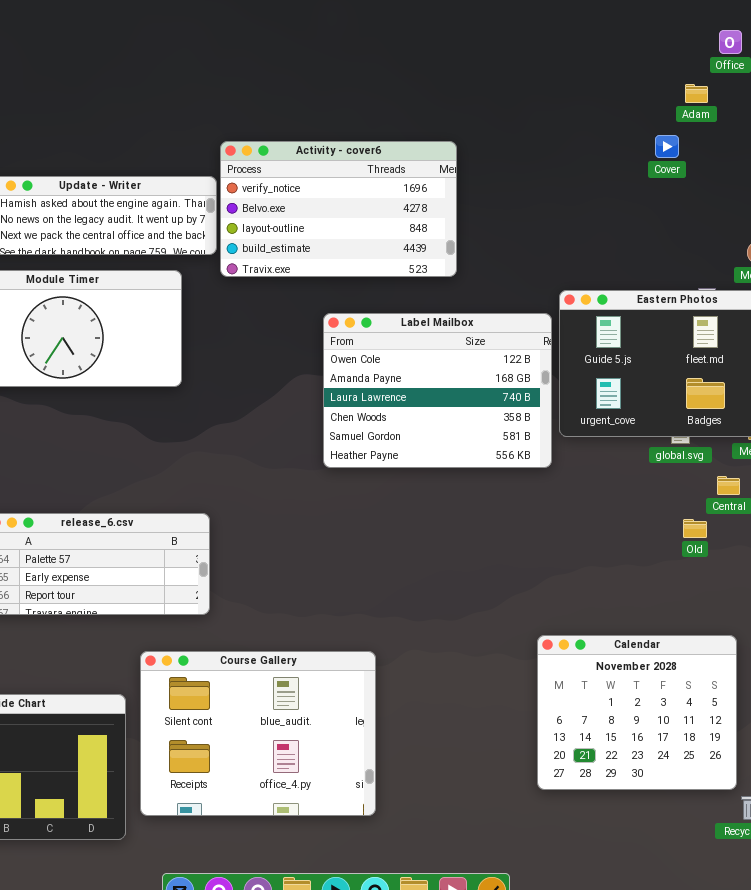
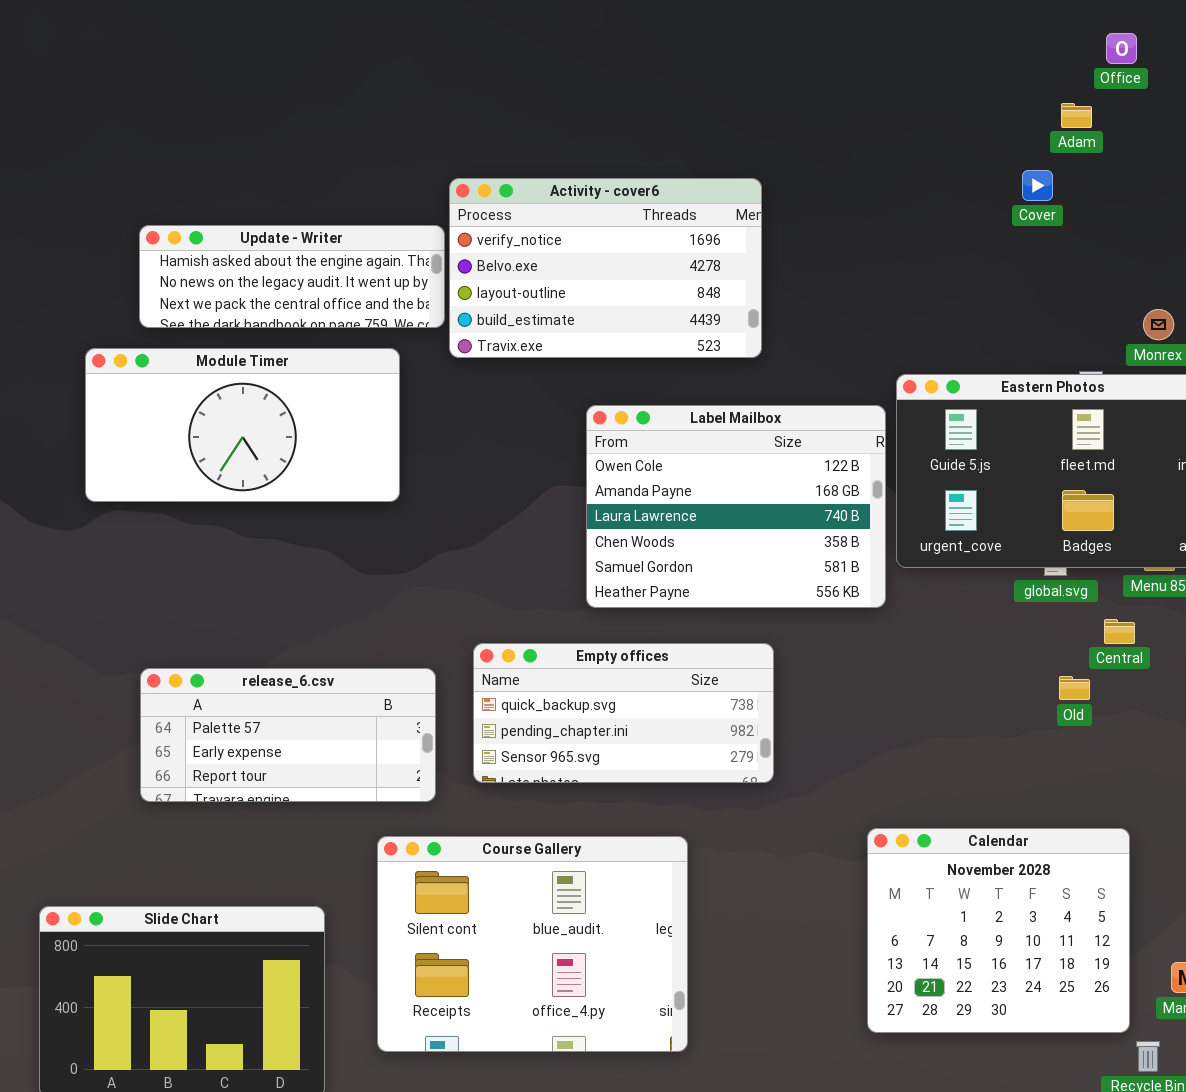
Empty offices: none -> [473,643,774,783], opened
Course Gallery: [140,651,376,816] -> [377,836,688,1052], moved

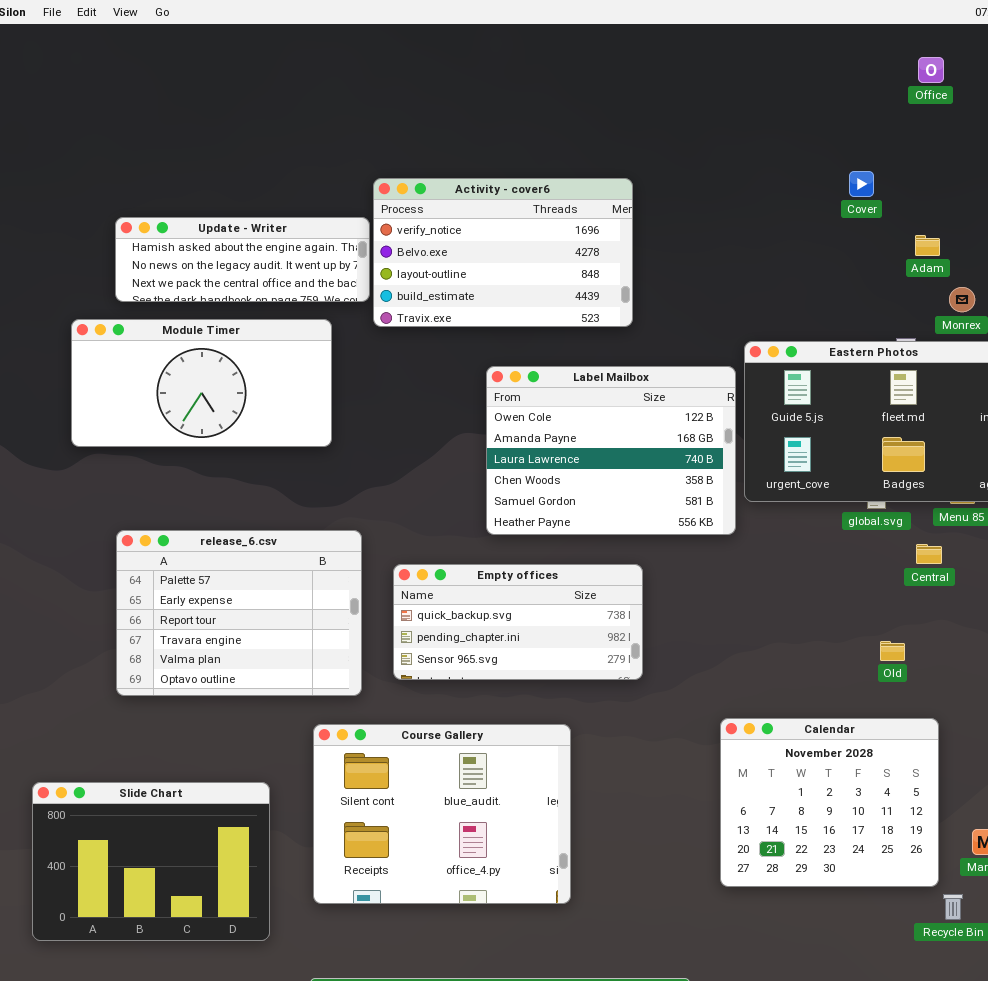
Adam: [1061,103,1092,128] -> [915,235,940,256], moved
release_6.csv: [140,668,436,802] -> [116,530,362,696], resized
Old: [1059,676,1090,700] -> [880,641,905,661], moved

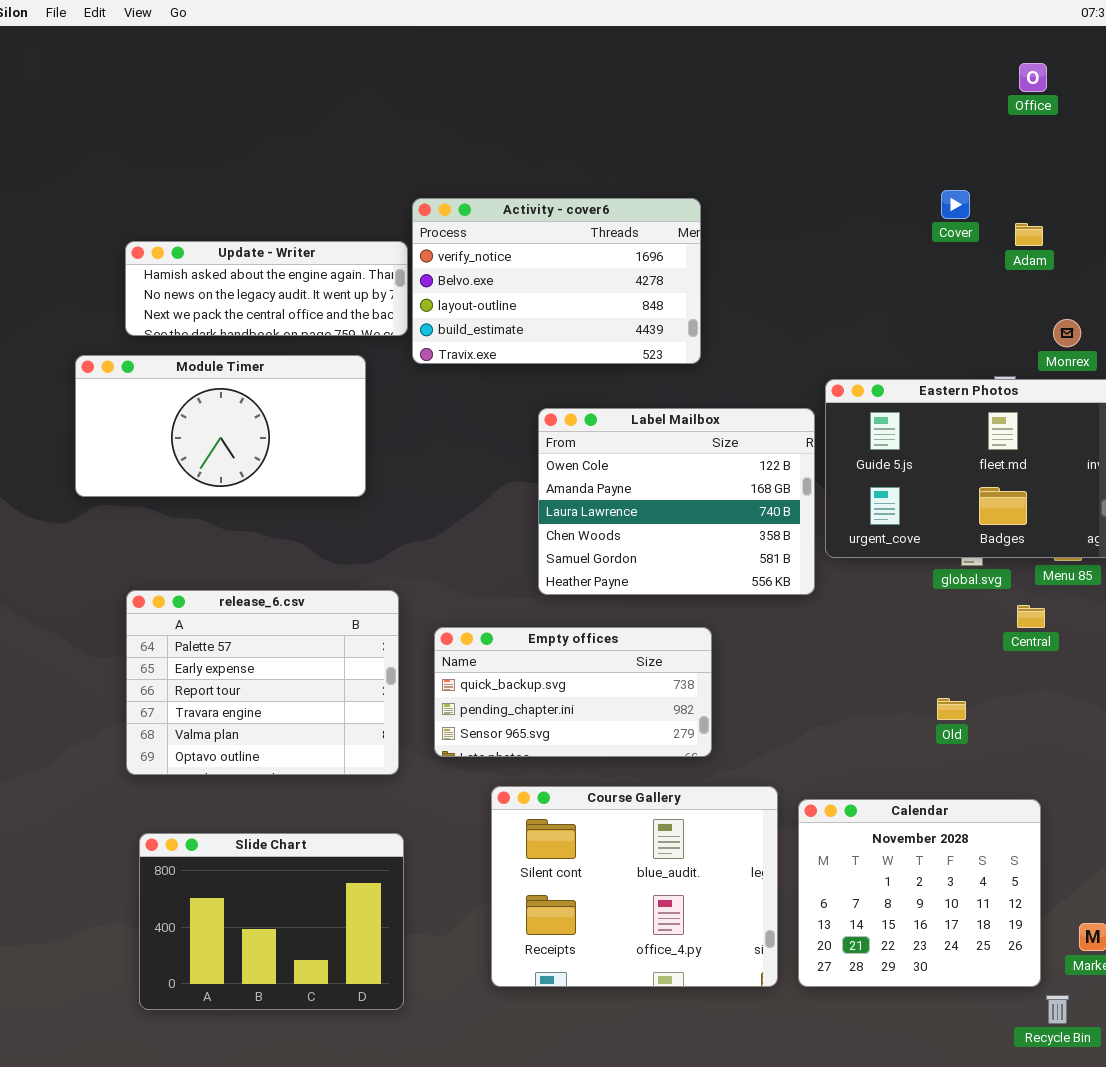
Adam: [915,235,940,256] -> [1015,223,1043,246], moved
Old: [880,641,905,661] -> [937,698,966,720], moved
Course Gallery: [313,724,571,904] -> [491,786,778,987], moved
Slide Chart: [32,782,270,941] -> [139,833,404,1010], moved

